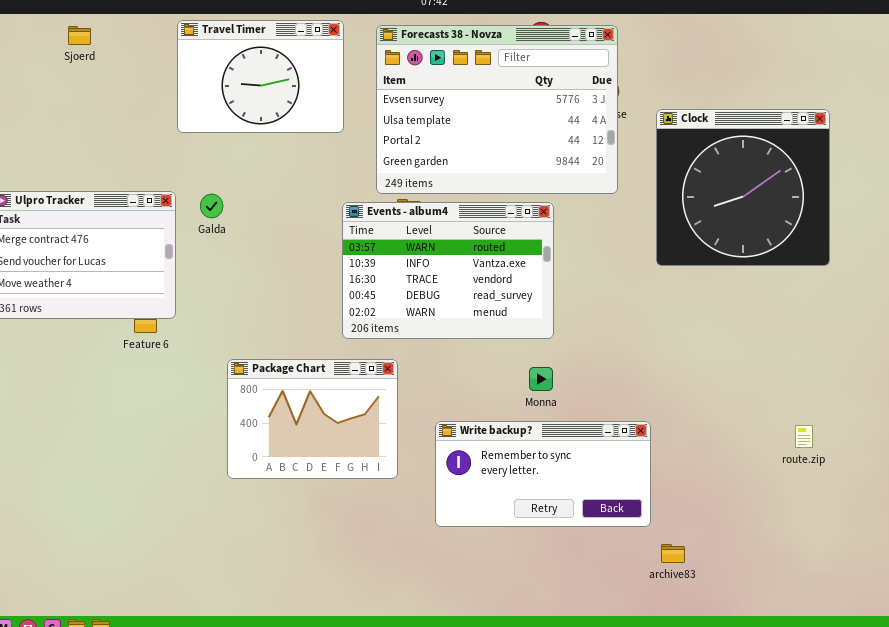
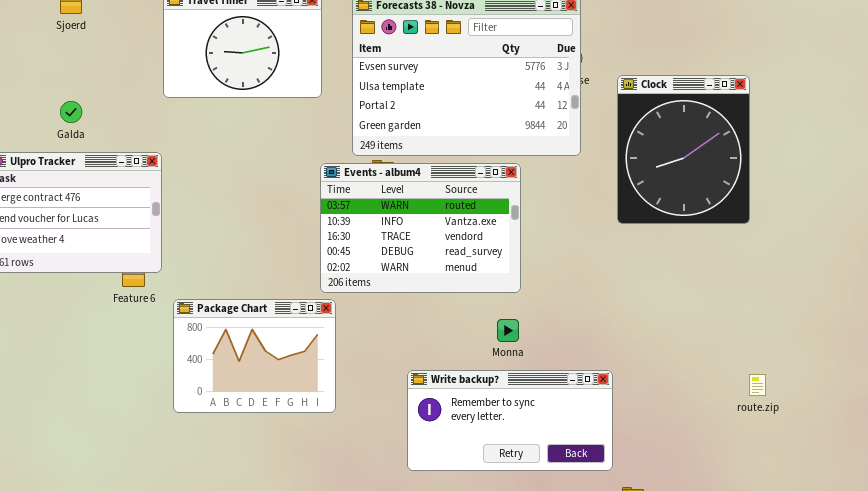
Clock: [656,109,830,266] -> [617,75,750,224], resized
Galda: [200,194,223,218] -> [60,101,82,123], moved
Package Chart: [227,359,398,479] -> [173,299,336,413], moved

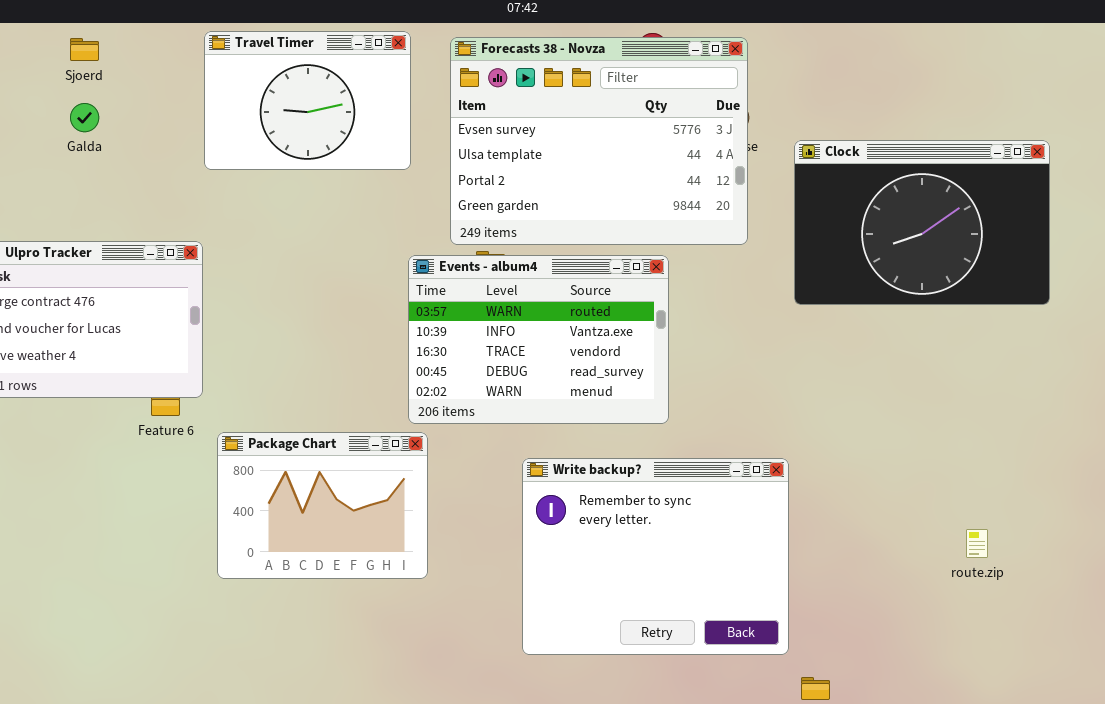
Clock: [617,75,750,224] -> [794,140,1050,305], resized
Galda: [60,101,82,123] -> [70,103,99,132], moved
Write backup?: [407,370,613,471] -> [522,458,789,655], resized

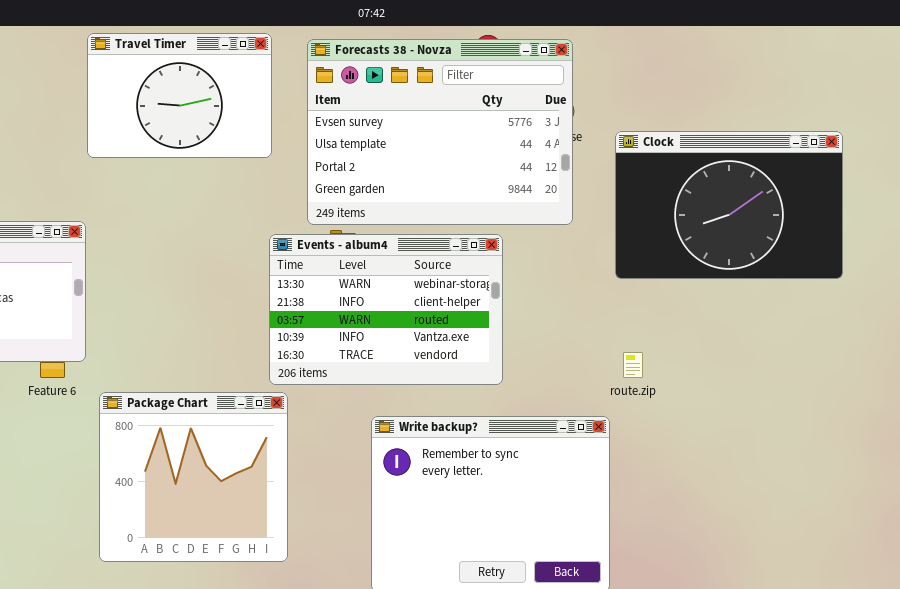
Events - album4: [408,255,669,424] -> [269,234,503,385], scrolled up 2 rows
Package Chart: [217,432,428,579] -> [99,392,288,562], resized
route.zip: [966,529,988,558] -> [623,352,643,378], moved

